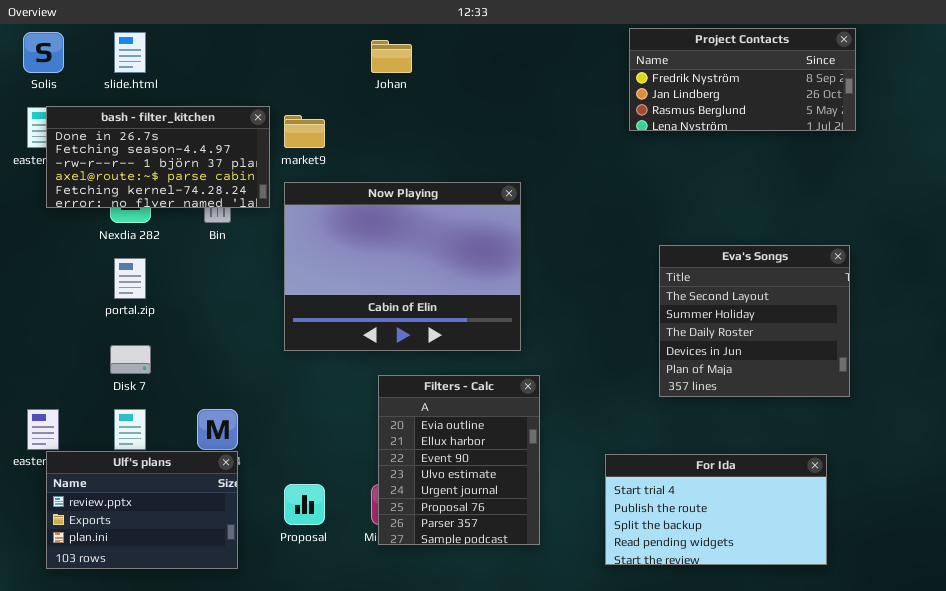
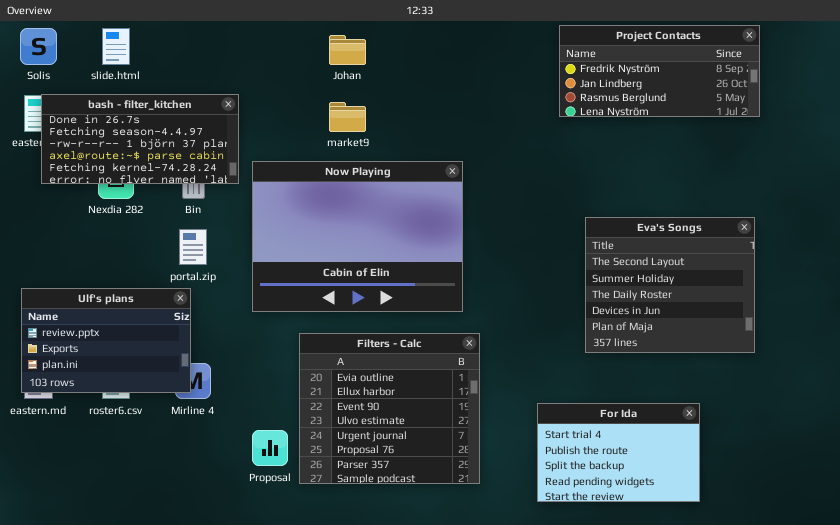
market9: [284,115,325,148] -> [329,102,366,132], moved
portal.zip: [114,258,146,299] -> [179,229,207,265], moved
Filters - Calc: [378,375,540,545] -> [299,333,480,484], resized
Ulf's plans: [46,451,238,569] -> [21,288,191,393], moved
For Ida: [605,454,827,565] -> [537,403,700,502], resized

